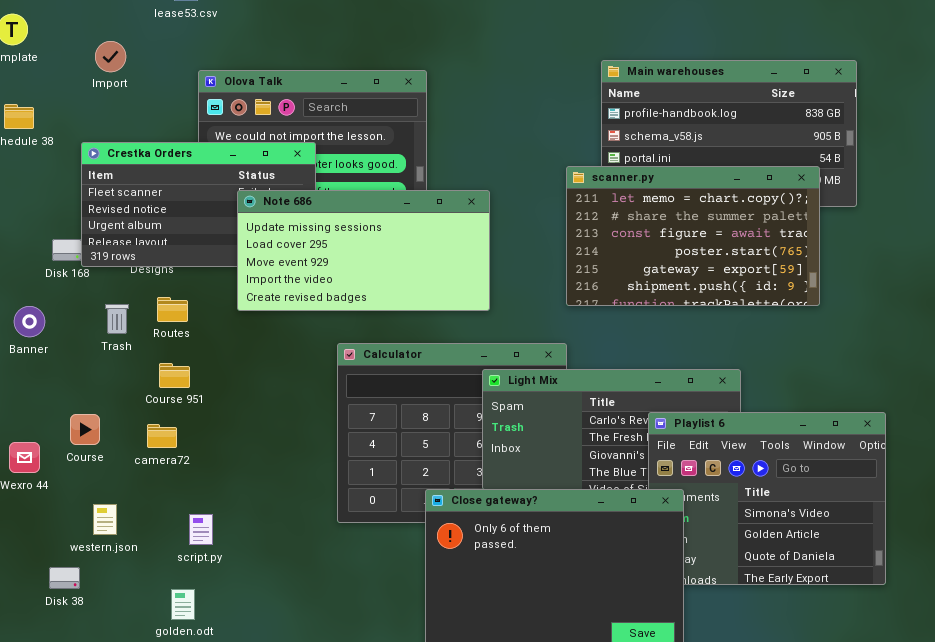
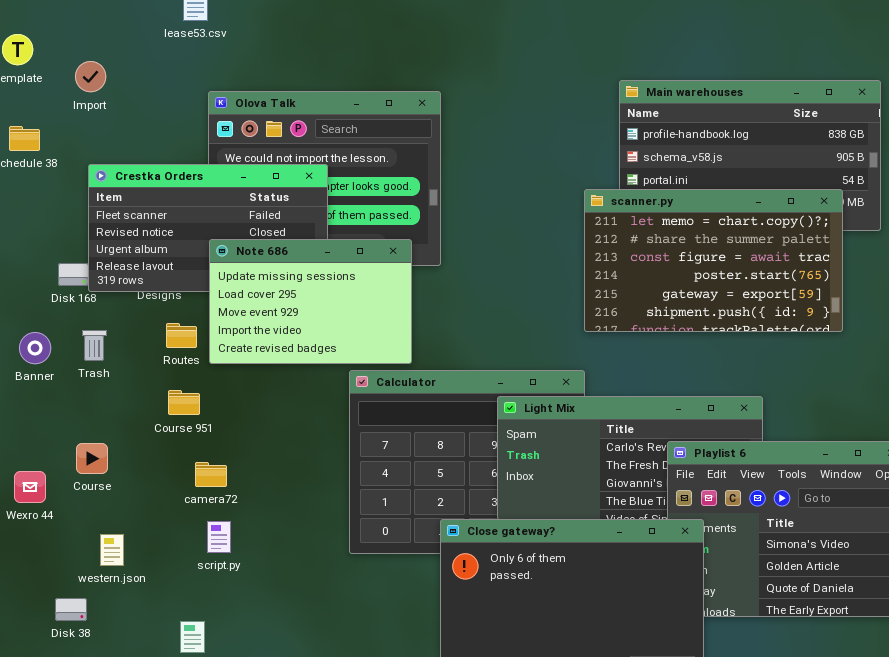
Import: [95,41,126,72] -> [75,61,106,92], moved
Note 686: [237,190,490,311] -> [209,239,412,364], moved, resized
Trash: [105,304,129,334] -> [82,330,107,361], moved
camera72: [147,424,177,448] -> [195,462,227,487], moved
script.py: [189,514,213,545] -> [207,521,231,553], moved

